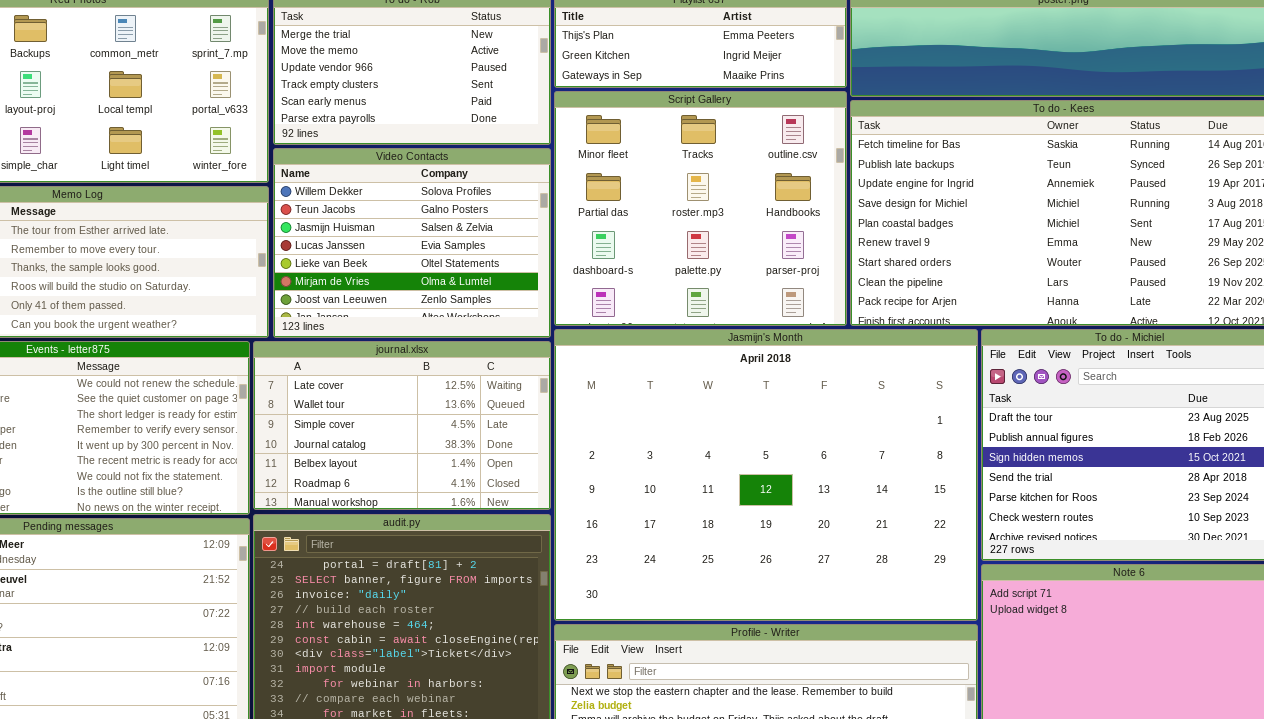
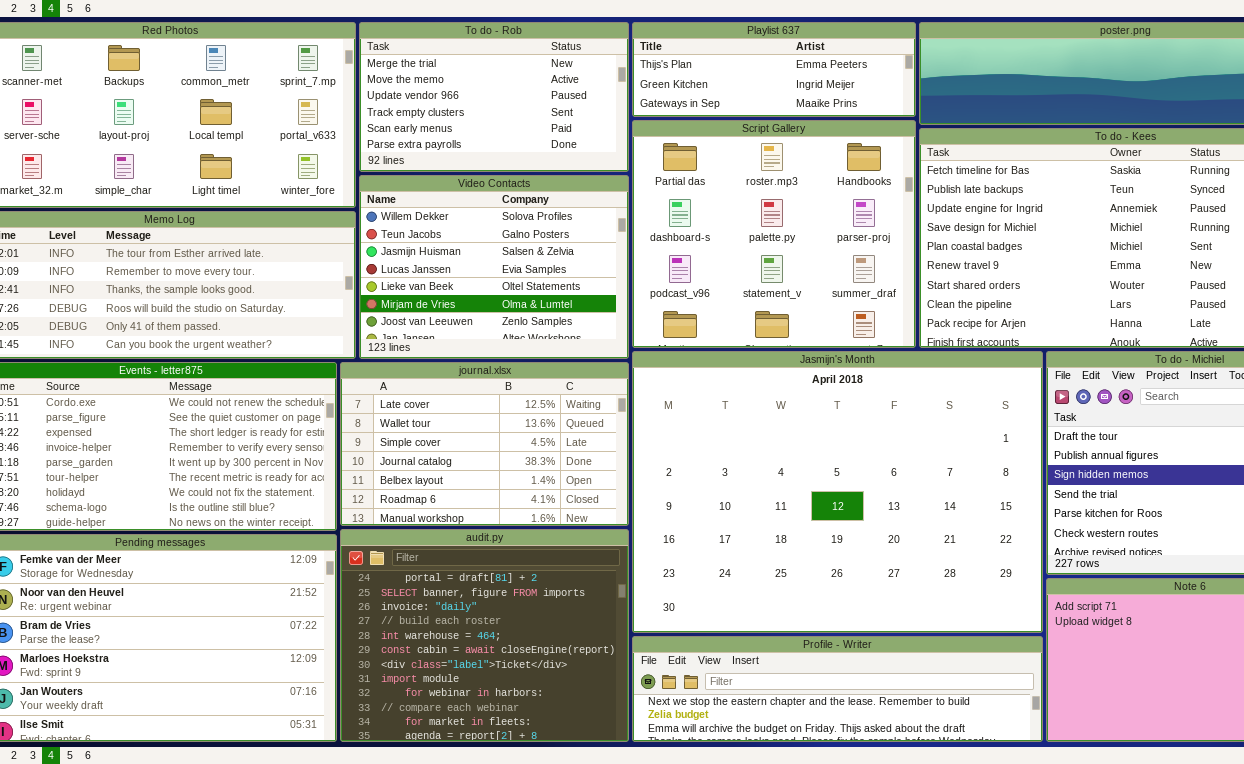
Script Gallery: [554,91,847,326] -> [632,120,916,348], scrolled down 1 row

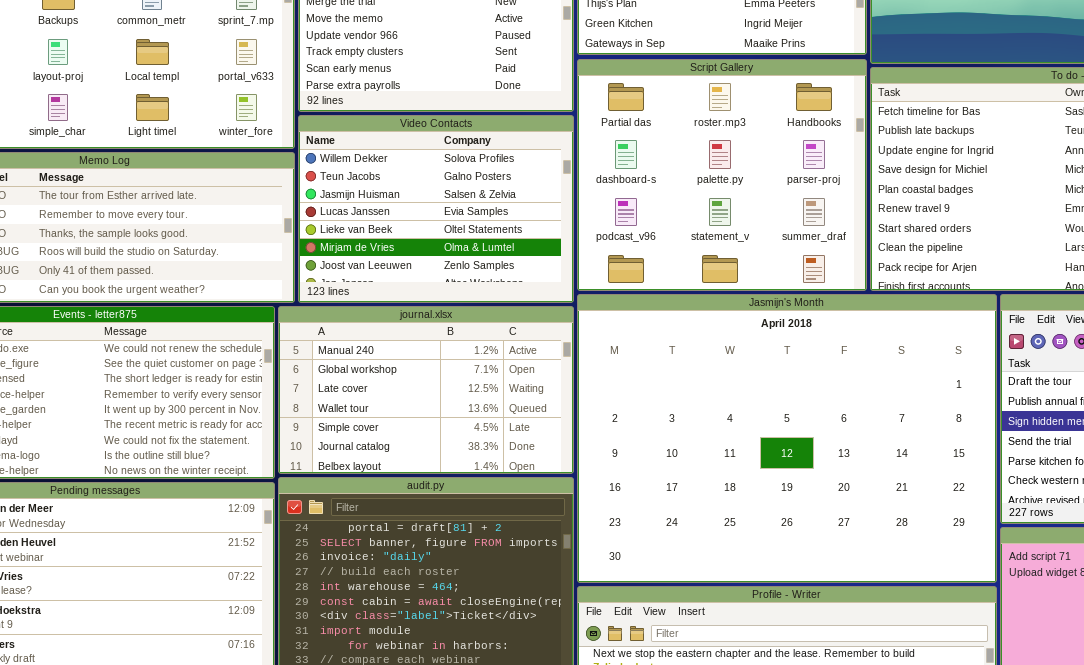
journal.xlsx: [340,362,629,526] -> [278,306,574,474], scrolled up 2 rows

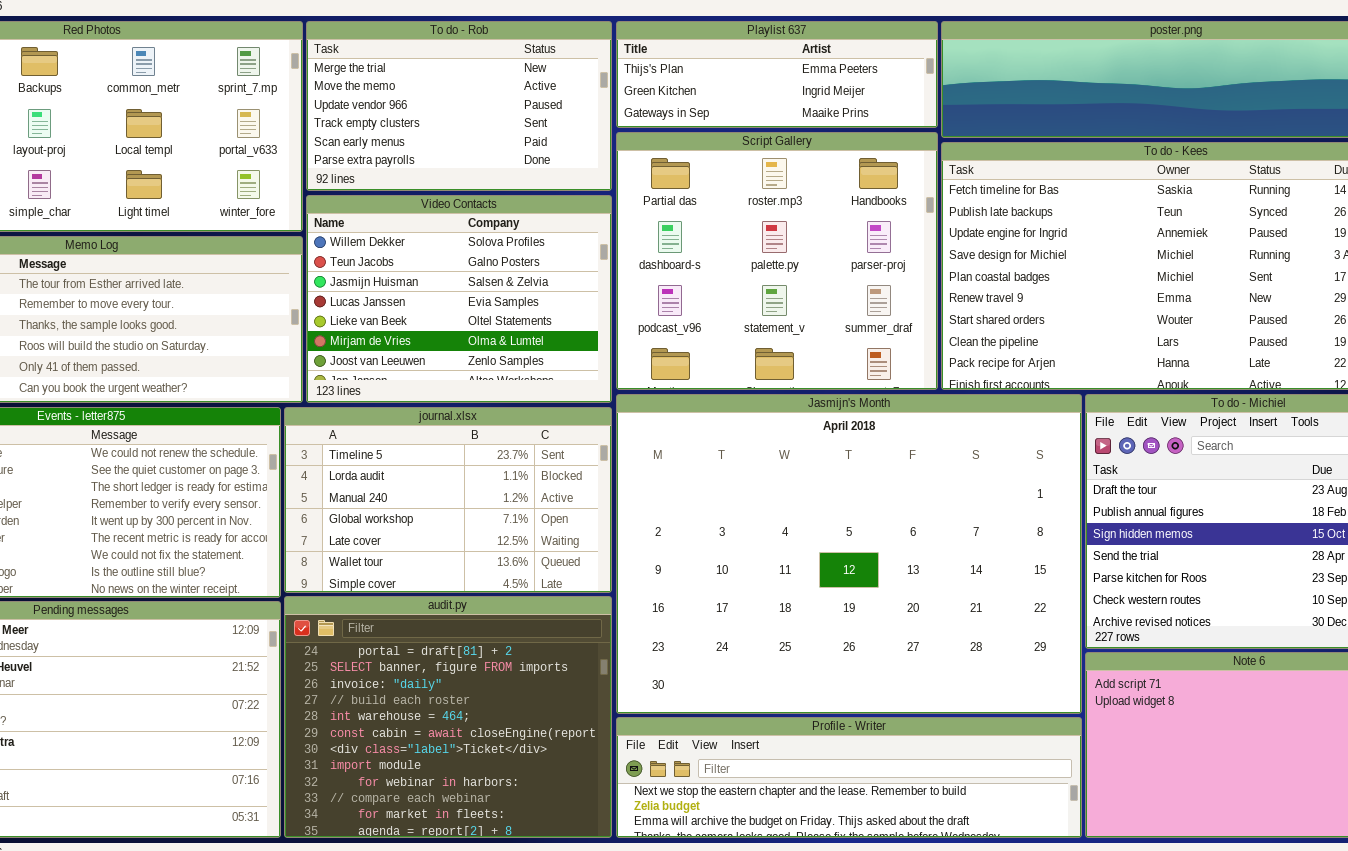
journal.xlsx: [278,306,574,474] -> [284,407,612,593], scrolled up 2 rows

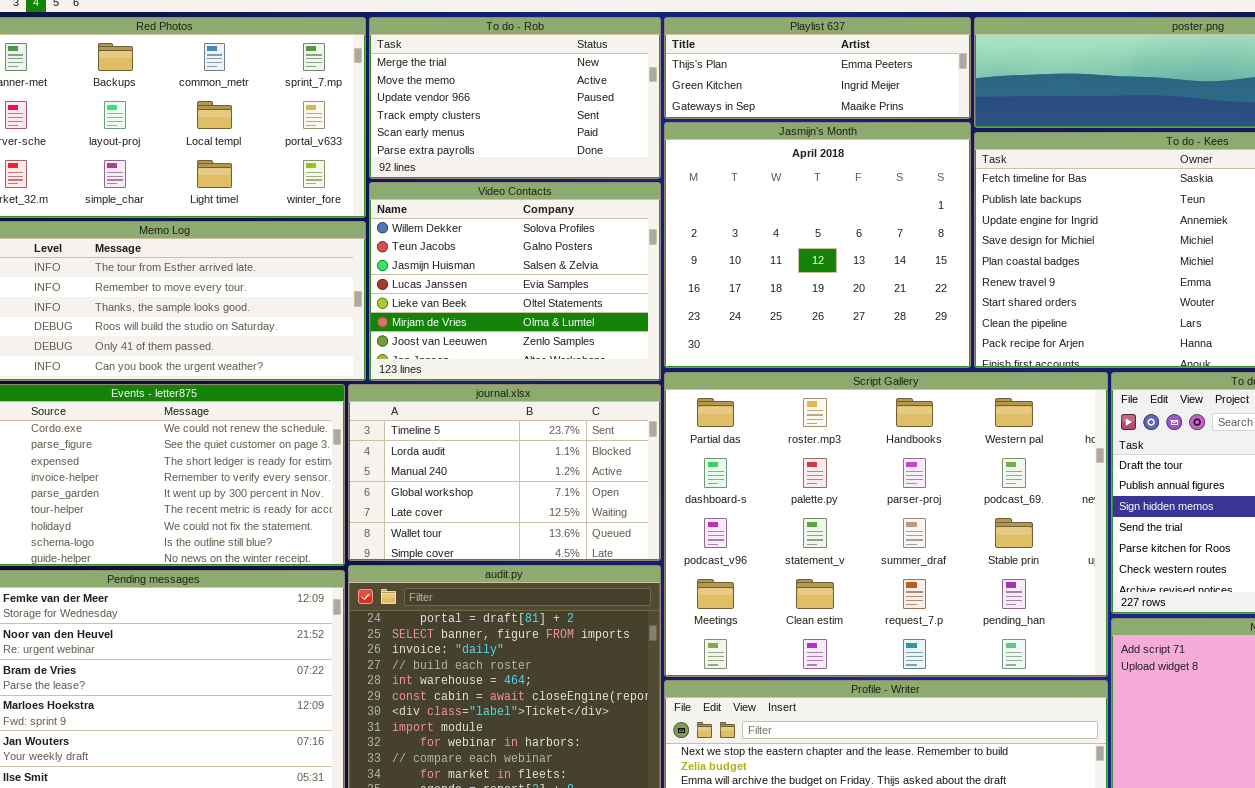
Script Gallery: [616,132,938,390] -> [664,372,1108,677], moved, resized
Jasmijn's Month: [616,394,1082,714] -> [664,122,971,368], moved, resized

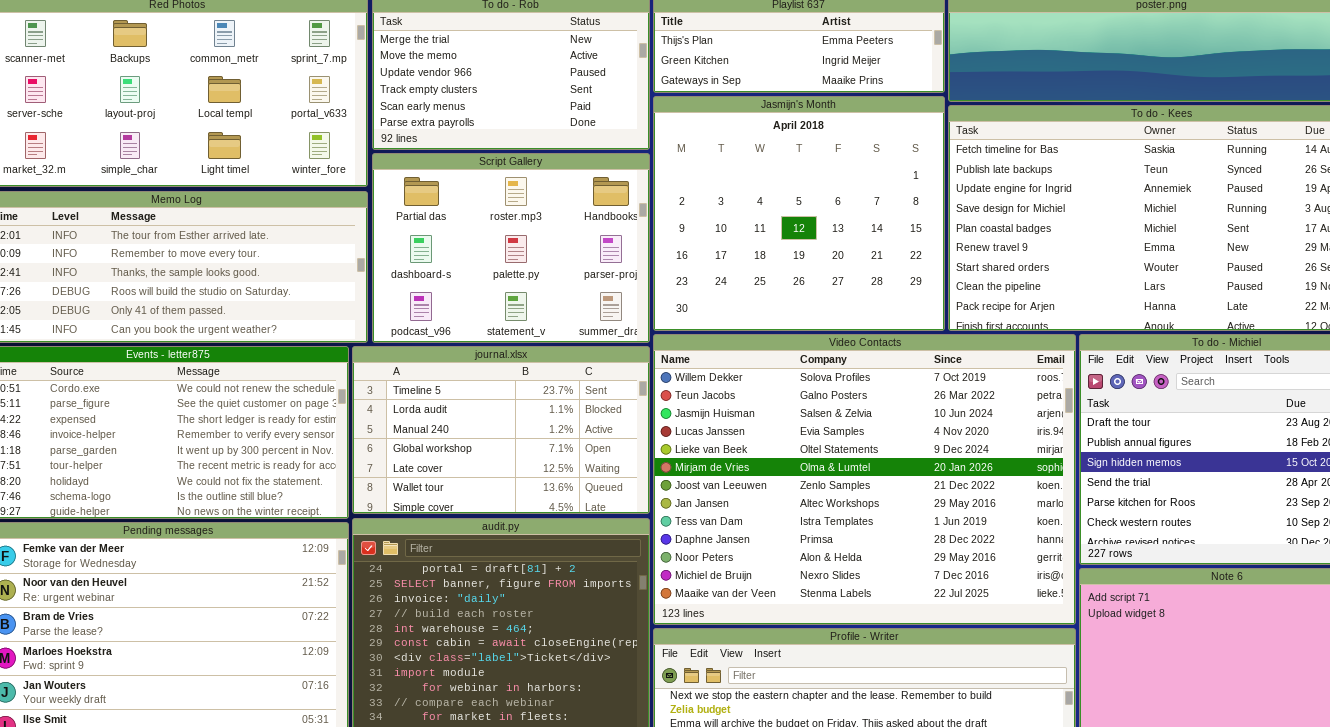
Video Contacts: [369,182,661,381] -> [653,334,1076,625], moved, resized
Script Gallery: [664,372,1108,677] -> [372,153,650,343], moved, resized

